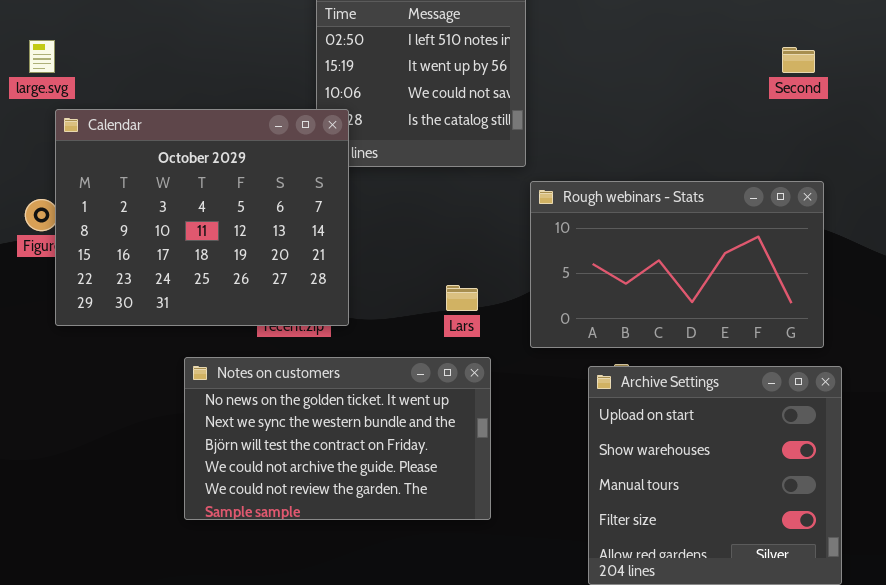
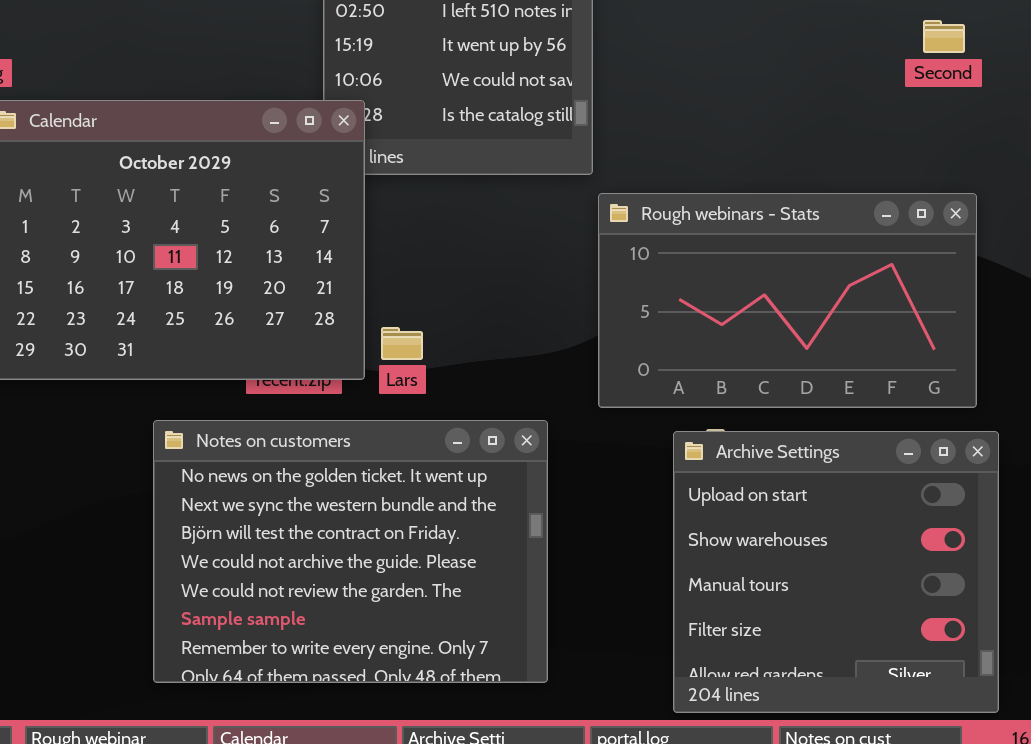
Lars: [446,285,478,311] -> [381,327,423,360], moved
Notes on customers: [184,357,491,520] -> [153,420,548,683], resized

